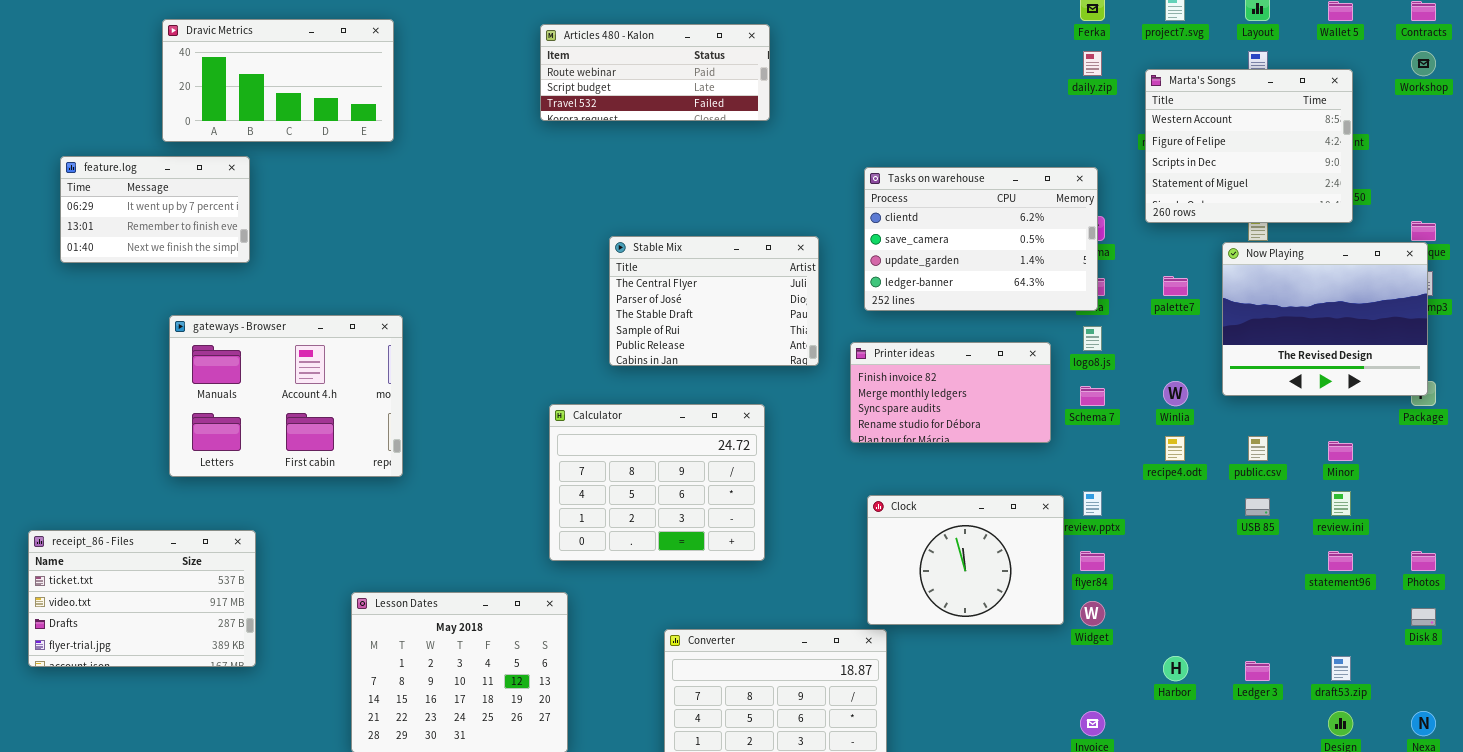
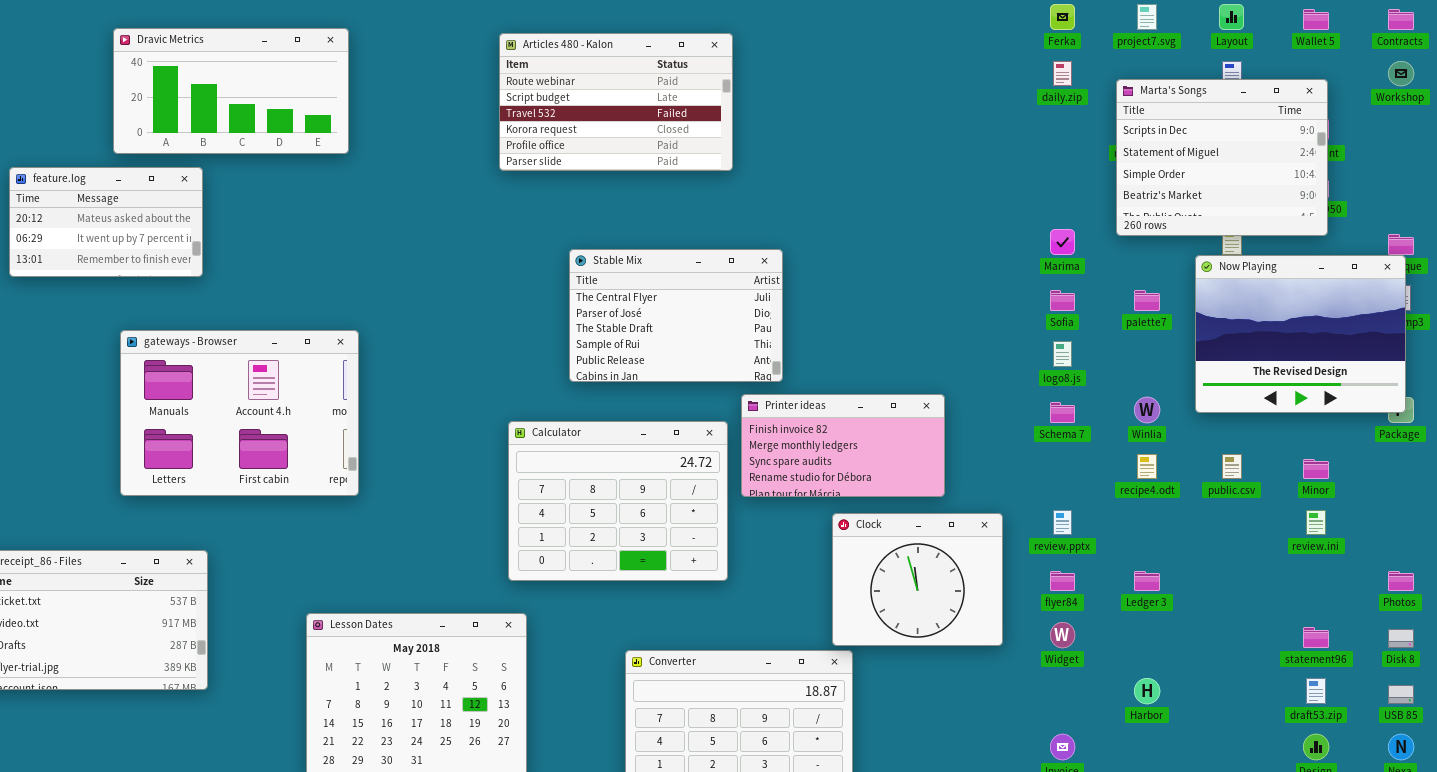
Articles 480 - Kalon: [540,24,770,121] -> [499,33,733,171], resized
Marta's Songs: [1145,69,1353,223] -> [1116,79,1328,236], scrolled down 2 rows
feature.log: [60,156,250,263] -> [9,167,203,277], scrolled up 1 row
Tasks on warehouse: [864,167,1098,311] -> none, closed
Printer ideas: [850,342,1051,443] -> [741,394,945,497], moved
Clock: [867,495,1064,625] -> [832,513,1003,646], resized
USB 85: [1245,498,1270,516] -> [1388,685,1414,704], moved
statement96: [1328,551,1353,571] -> [1303,627,1329,648], moved
Ledger 3: [1245,661,1270,681] -> [1134,571,1160,591], moved

